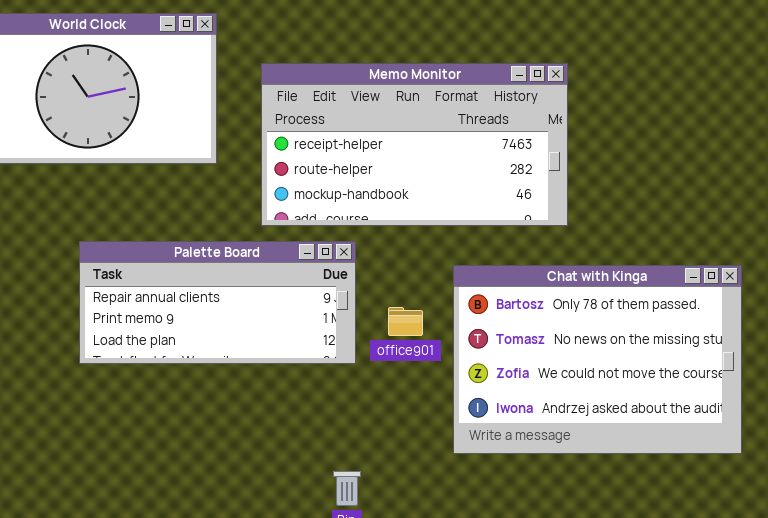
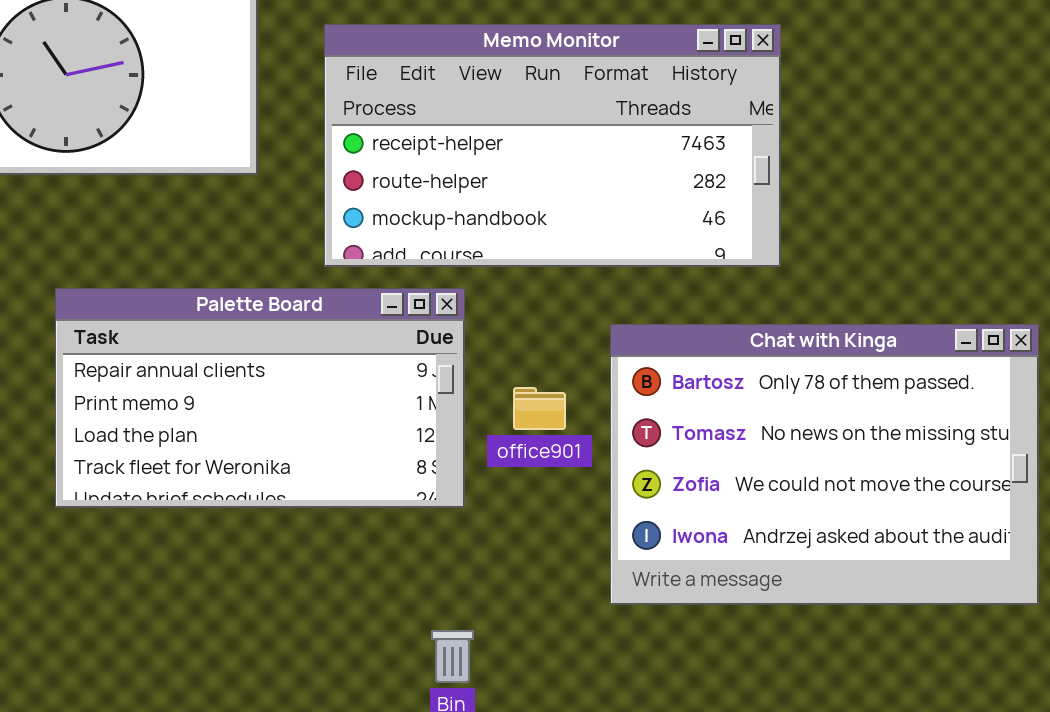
Palette Board: [79,241,356,364] -> [55,288,465,508], resized

